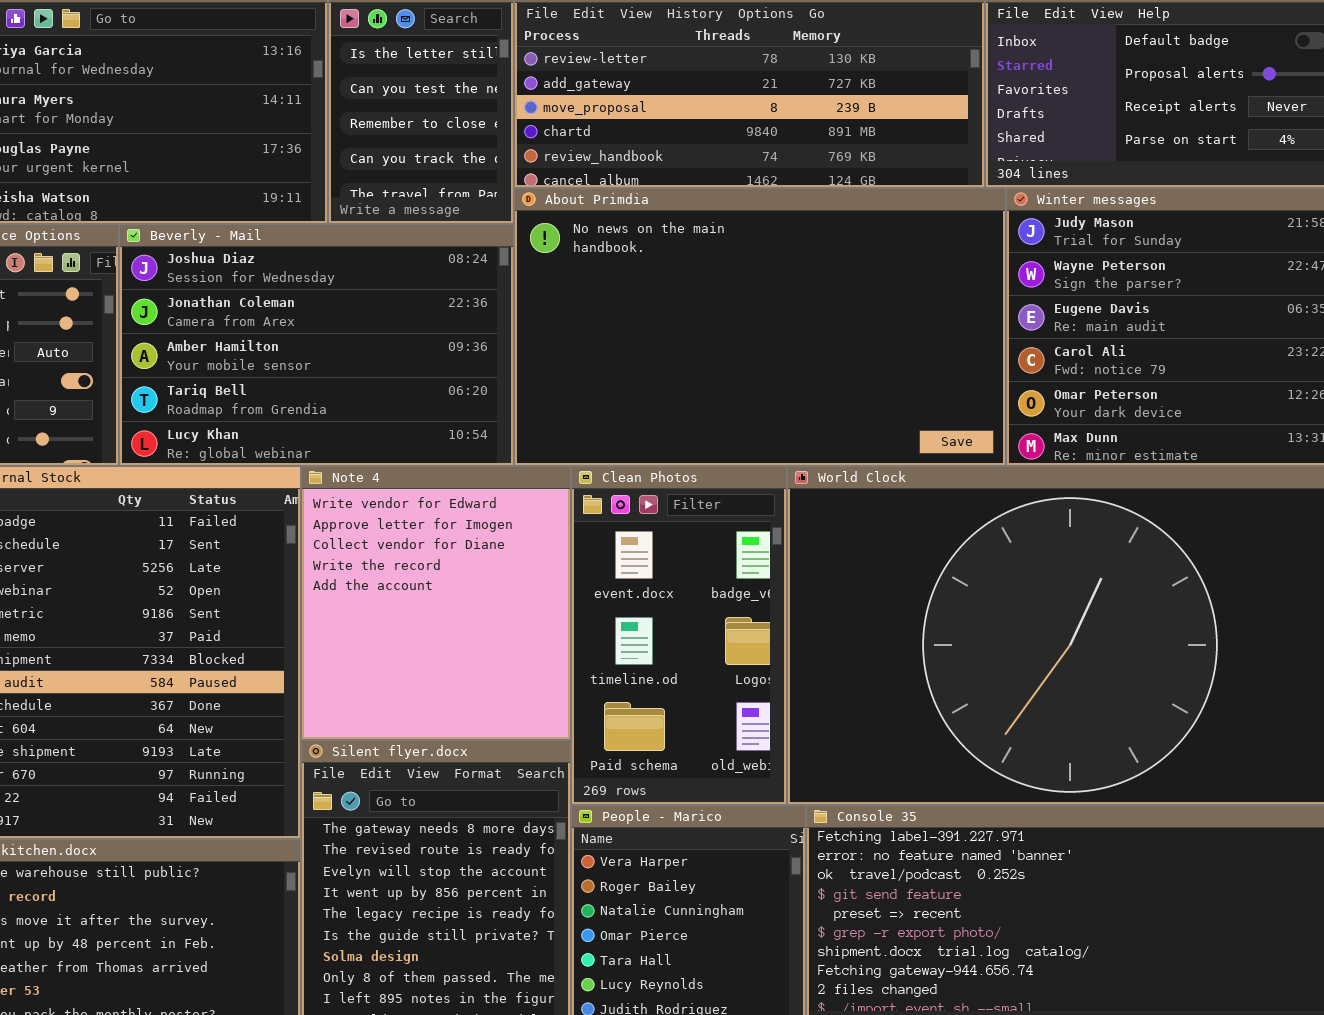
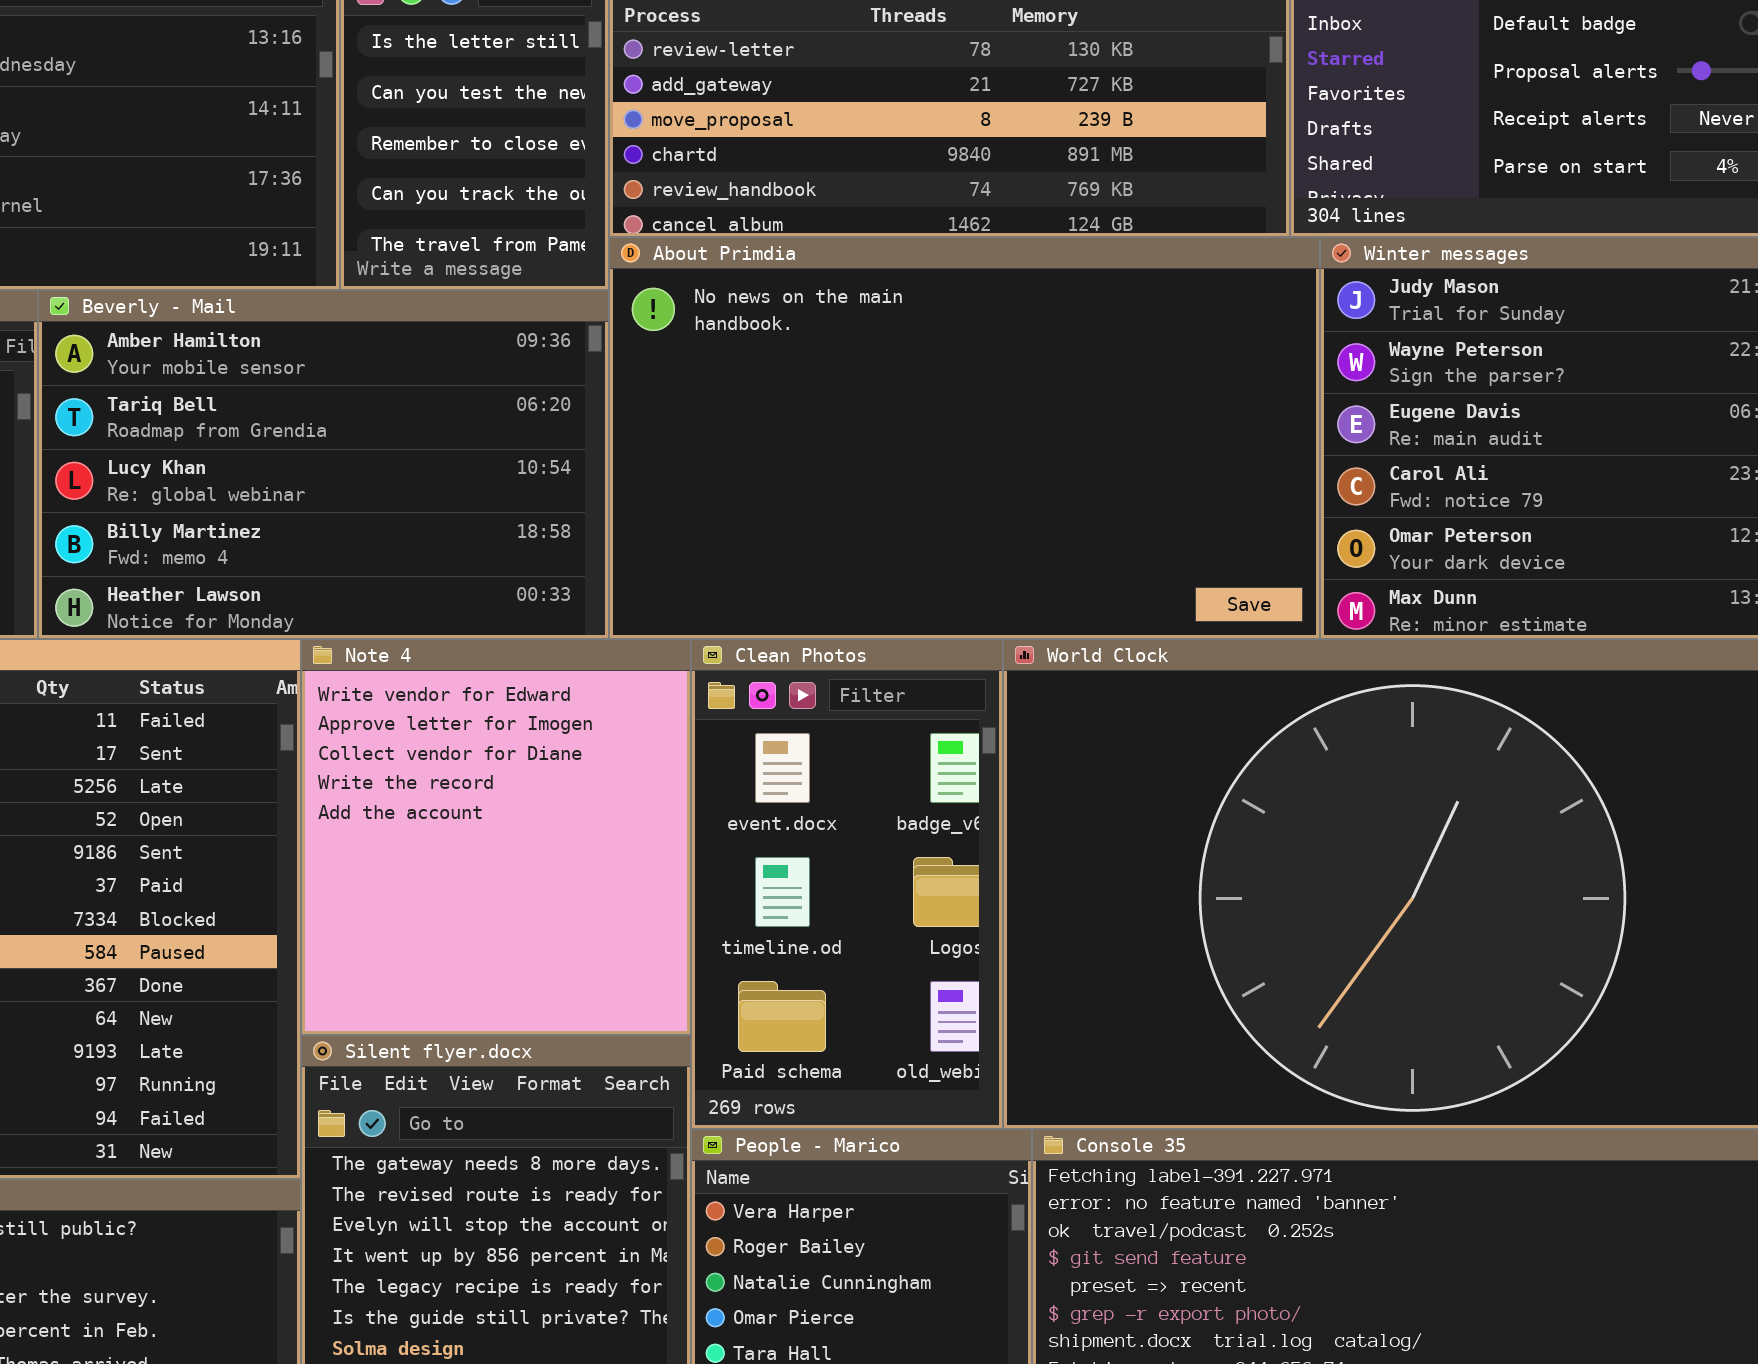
Beverly - Mail: [119,224,514,466] -> [38,290,609,639], scrolled down 2 rows

